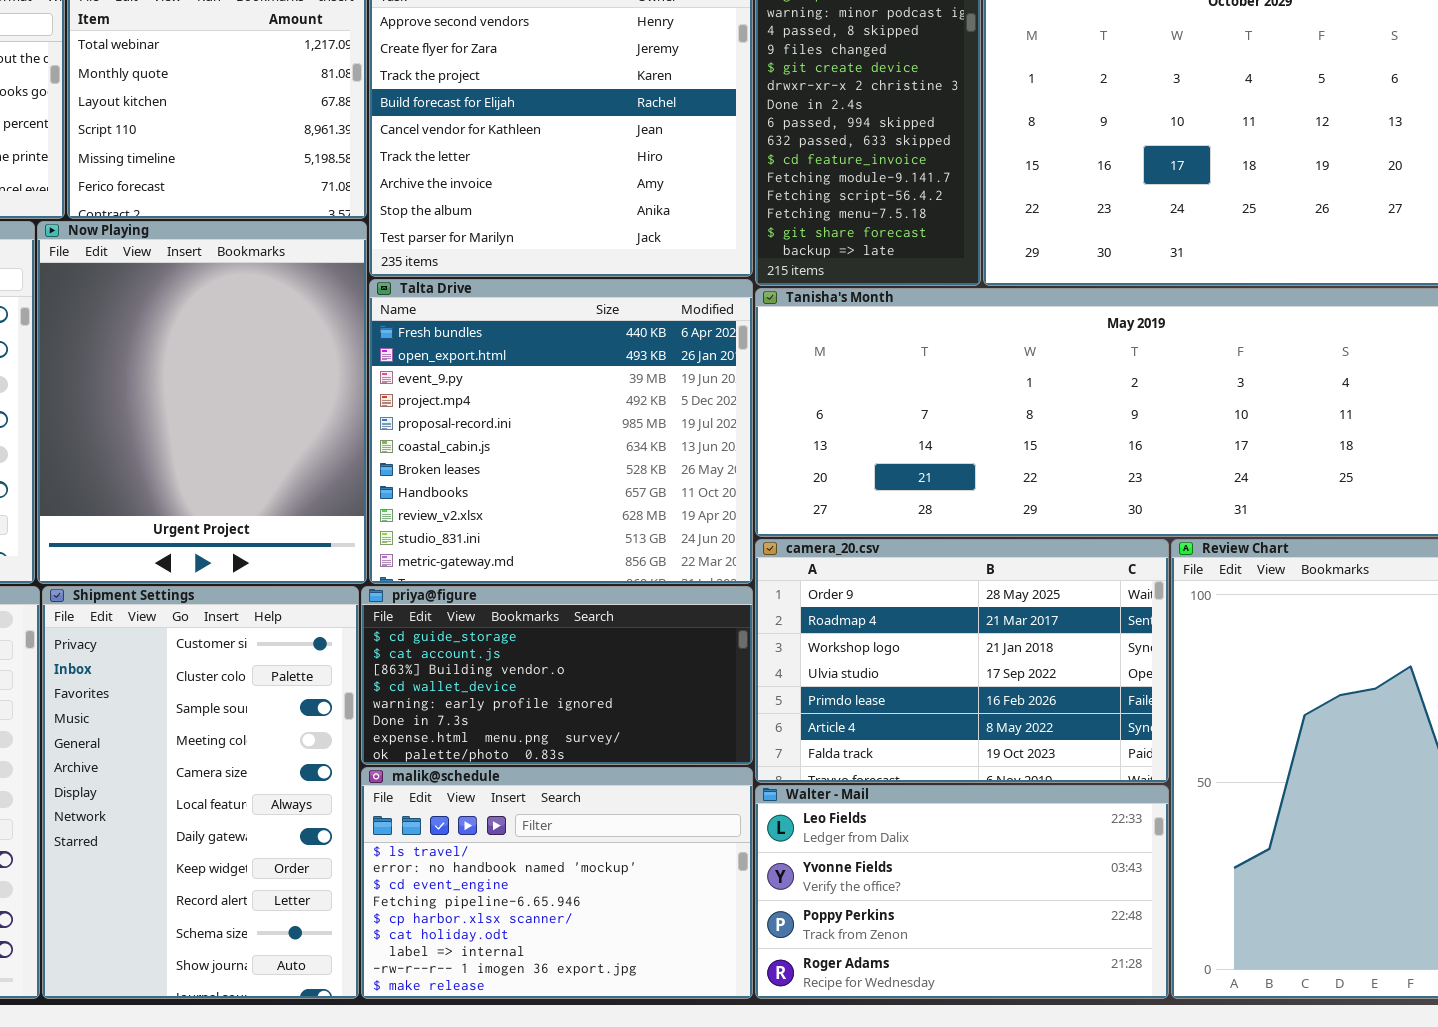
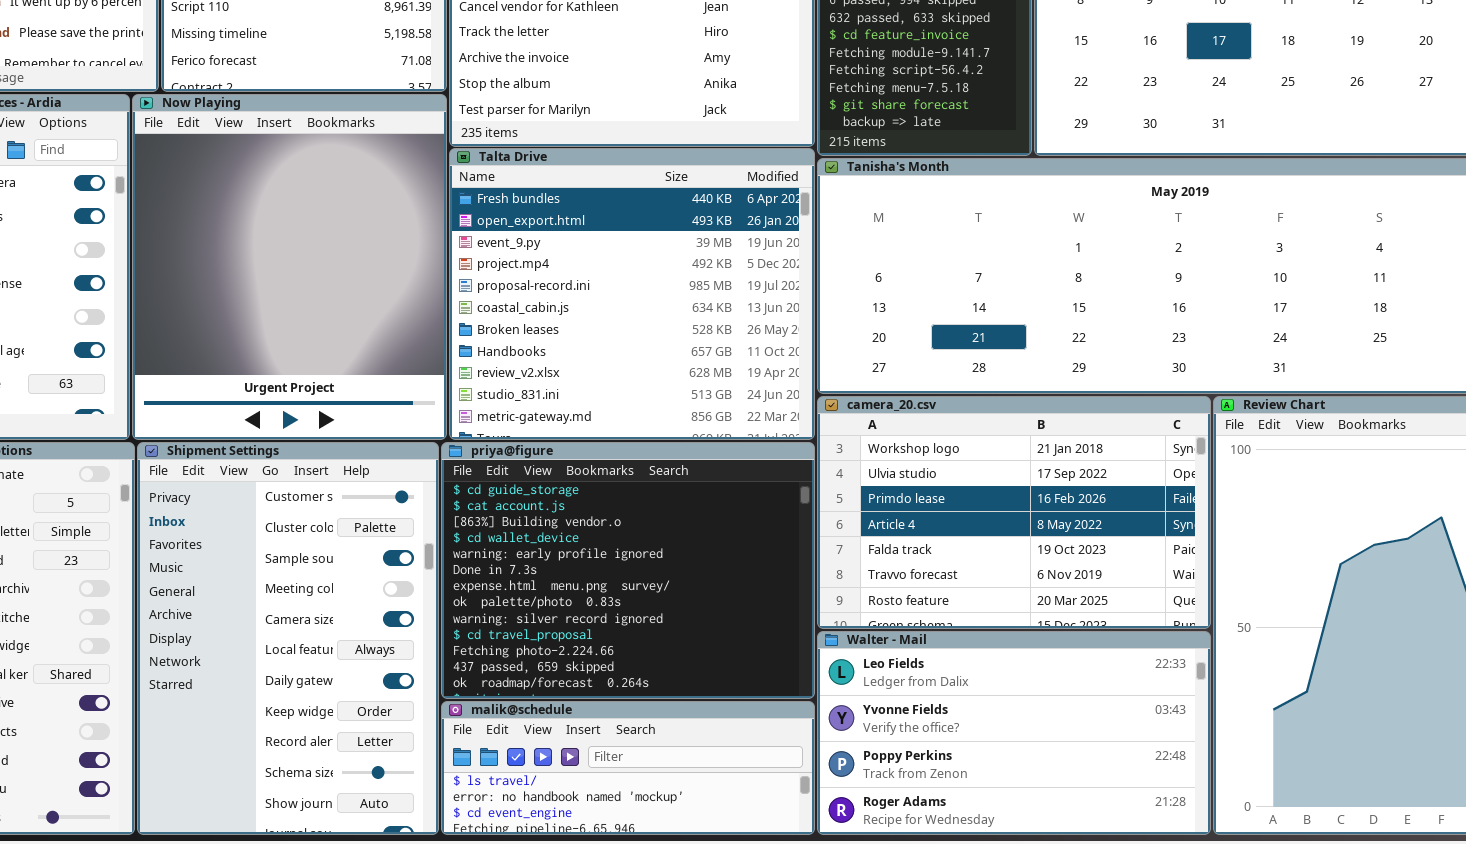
camera_20.csv: [755,539,1169,783] -> [817,396,1211,629], scrolled down 2 rows
priya@figure: [361,586,753,765] -> [441,442,815,699], resized
malik@schedule: [361,767,753,999] -> [441,701,815,835], resized

